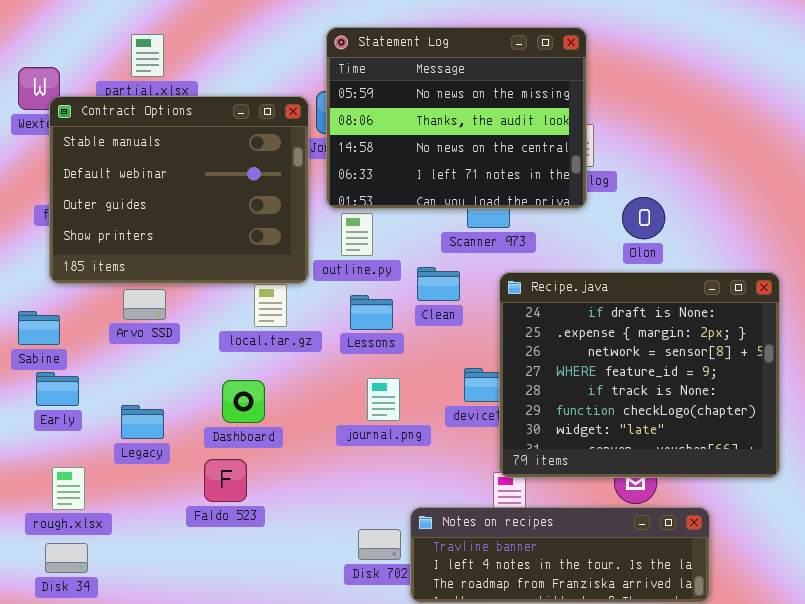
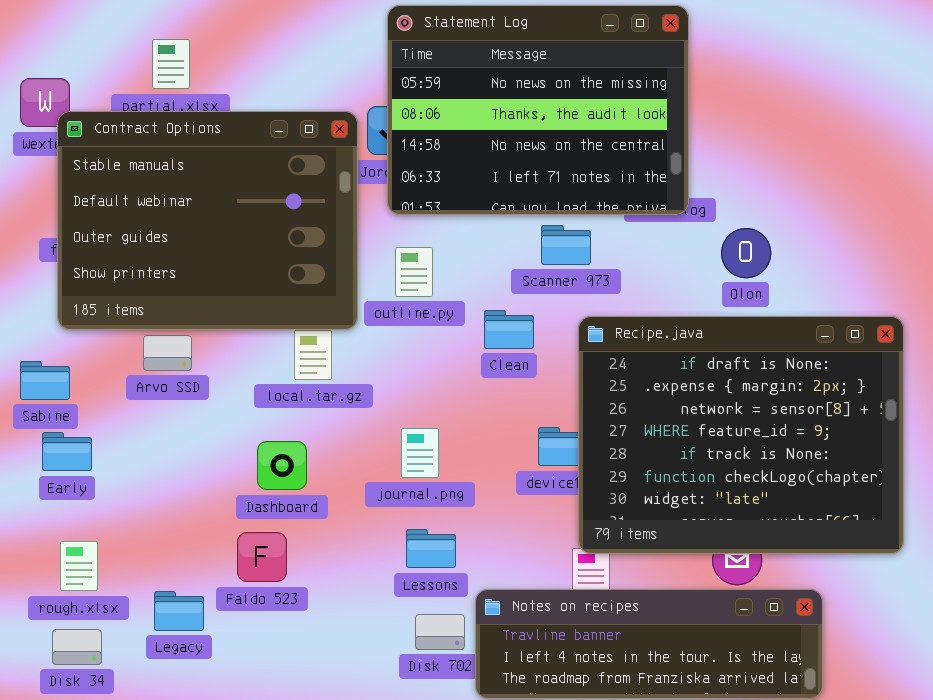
Statement Log: [326,27,587,209] -> [387,5,689,215], moved
Lessons: [350,295,393,330] -> [406,529,456,568], moved
journal.png: [367,378,400,421] -> [401,428,439,478], moved
Legacy: [121,405,164,439] -> [154,591,204,631], moved

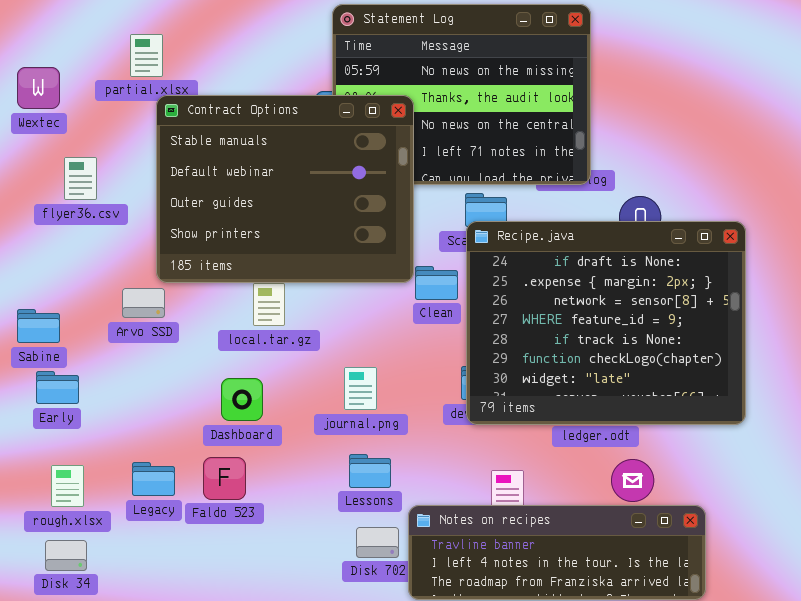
Contract Options: [57,111,358,330] -> [156,95,414,283], moved
Recipe.java: [578,316,904,554] -> [466,221,746,425], moved
Legacy: [154,591,204,631] -> [132,462,175,496], moved

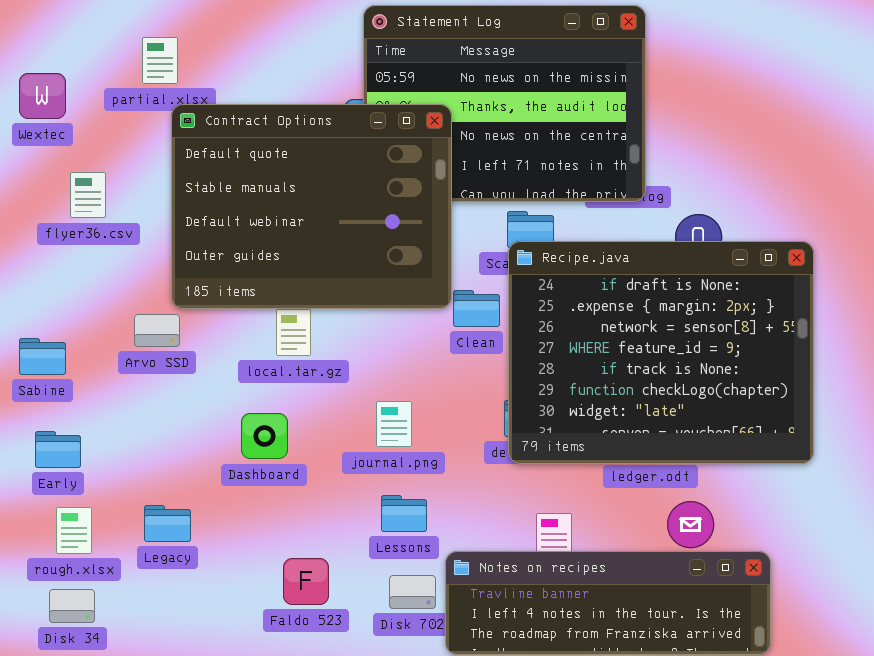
Contract Options: [156,95,414,283] -> [171,104,452,309], scrolled up 1 row
Early: [36,371,79,404] -> [35,431,81,468], moved
Faldo 523: [203,457,246,500] -> [283,558,329,605], moved

